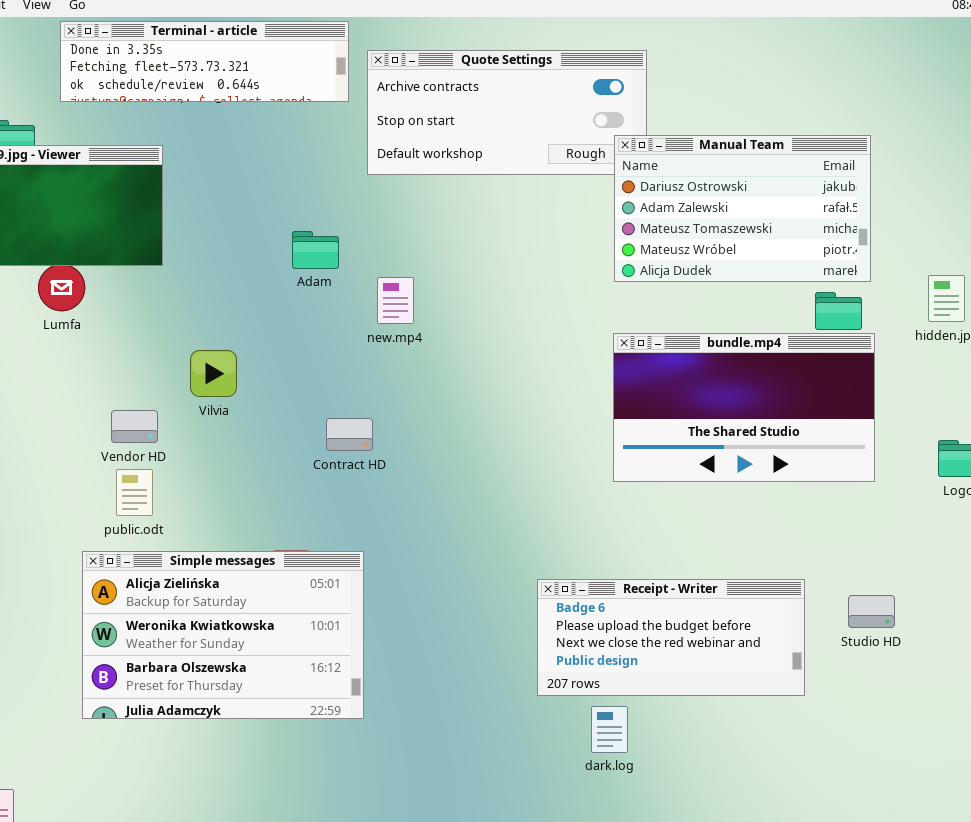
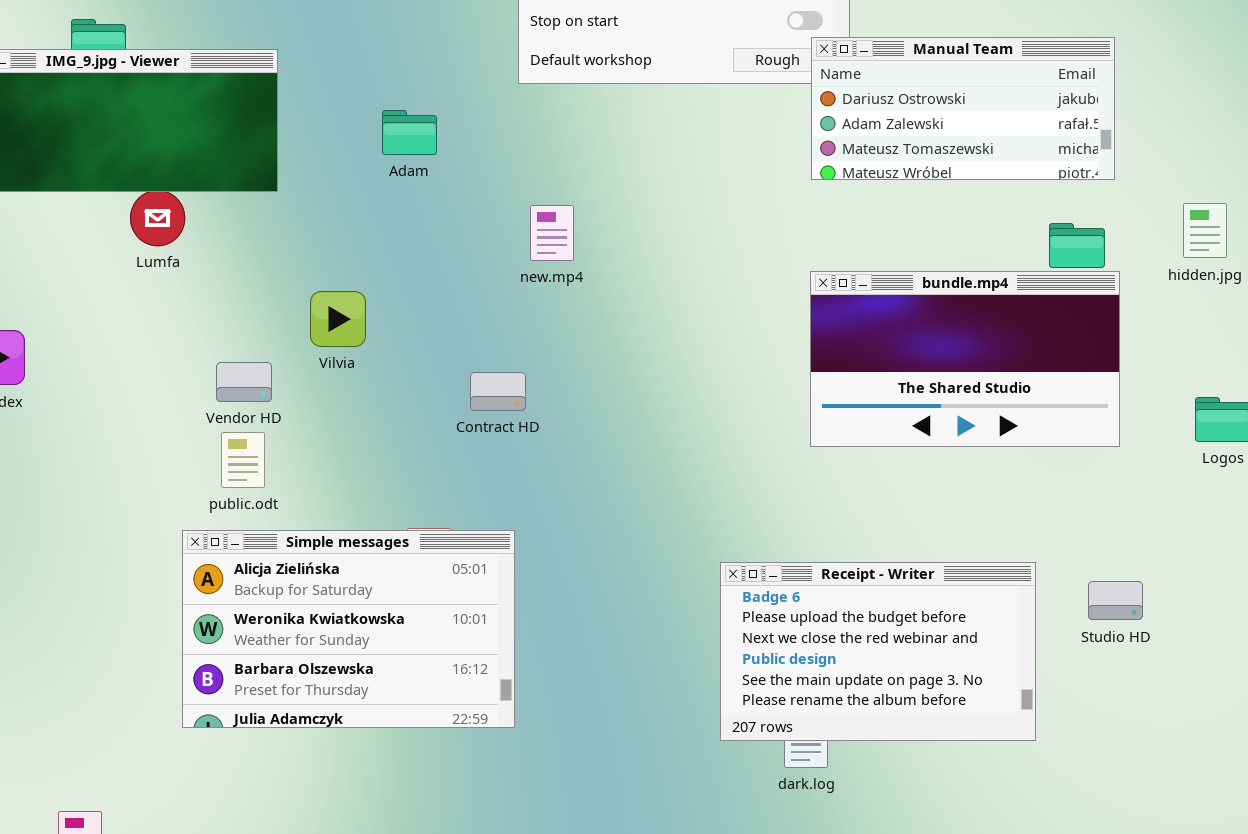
Manual Team: [614,135,871,282] -> [811,37,1115,180], resized
Adam: [292,231,339,269] -> [382,110,437,155], moved
Receipt - Writer: [537,579,805,696] -> [720,562,1036,741], resized

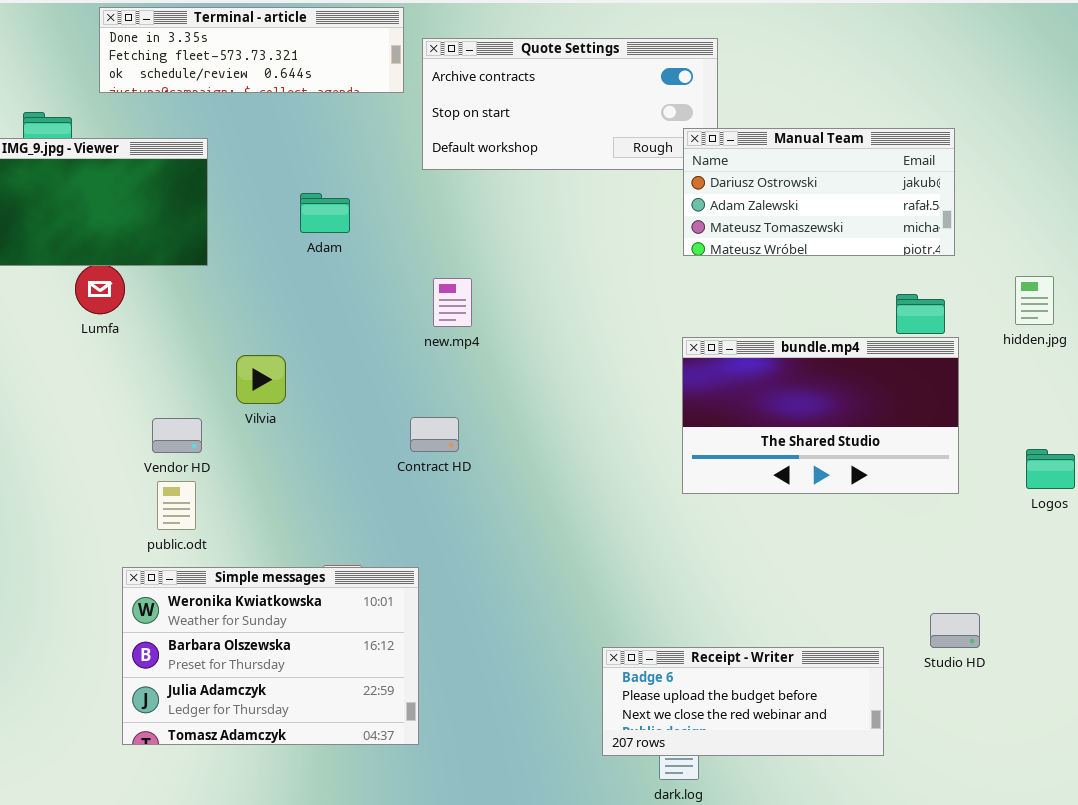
Contract HD: [470,372,526,411] -> [410,417,459,452], moved
Simple messages: [182,530,515,728] -> [122,567,419,745], scrolled down 1 row
Receipt - Writer: [720,562,1036,741] -> [602,647,884,756], resized

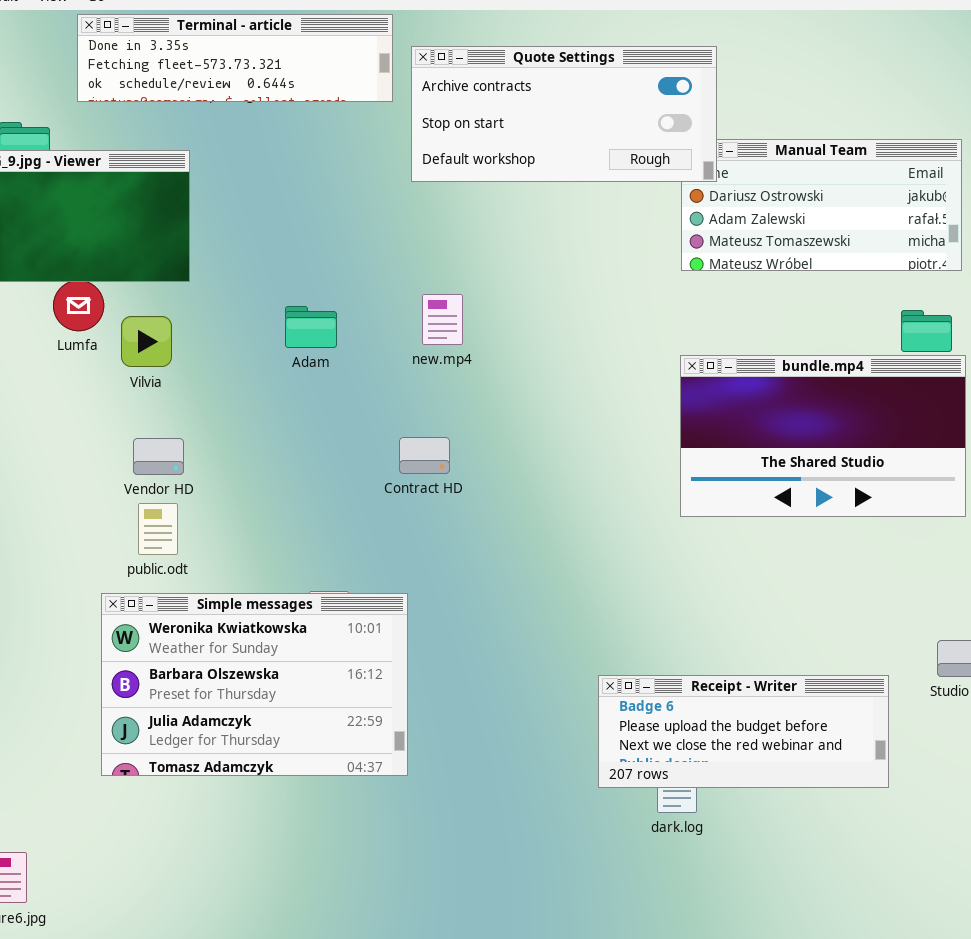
Quote Settings: [422,38,718,170] -> [411,46,717,182], raised
Adam: [300,193,350,233] -> [285,306,337,348], moved
Vilvia: [236,355,286,404] -> [121,316,172,367], moved

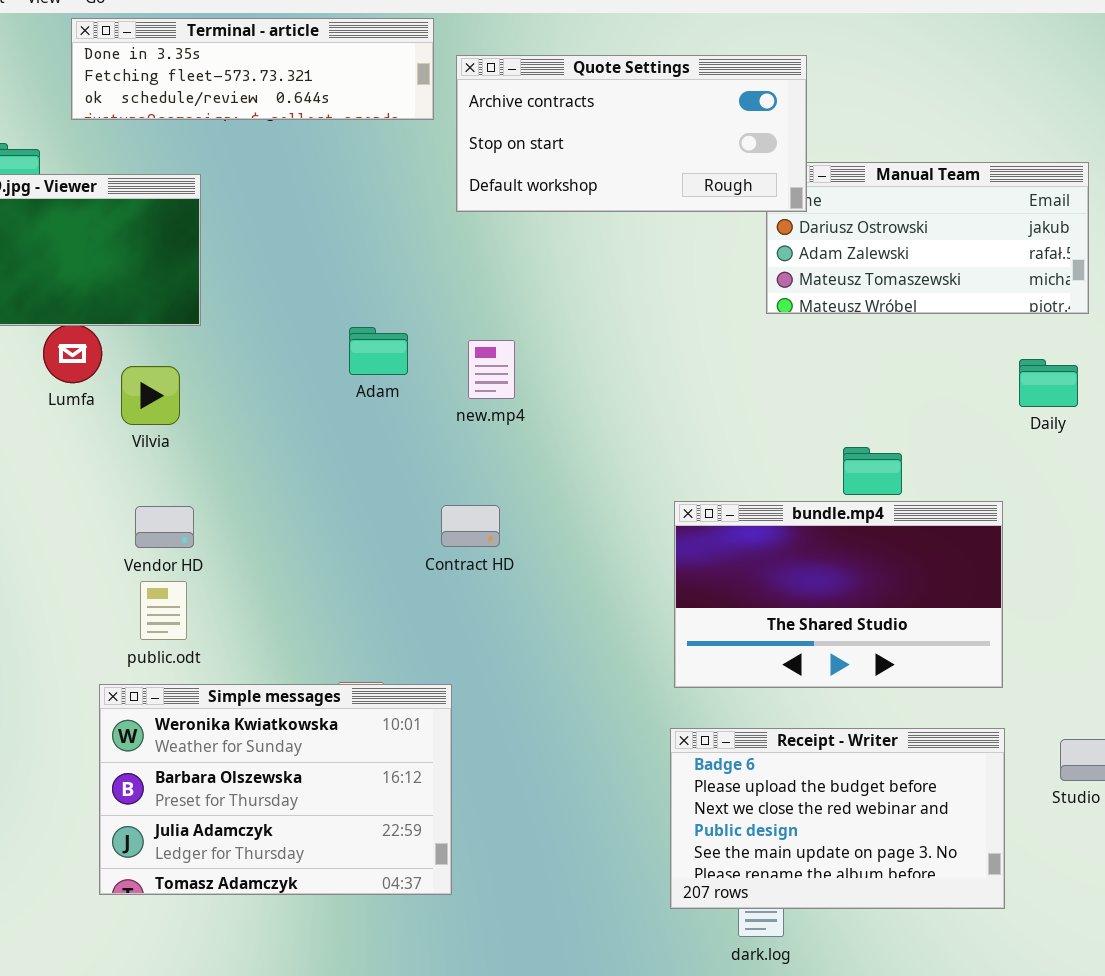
Adam: [285,306,337,348] -> [349,327,408,375], moved
bundle.mp4: [680,355,966,517] -> [674,501,1003,688], moved
Receipt - Writer: [598,675,889,788] -> [670,728,1005,909], resized

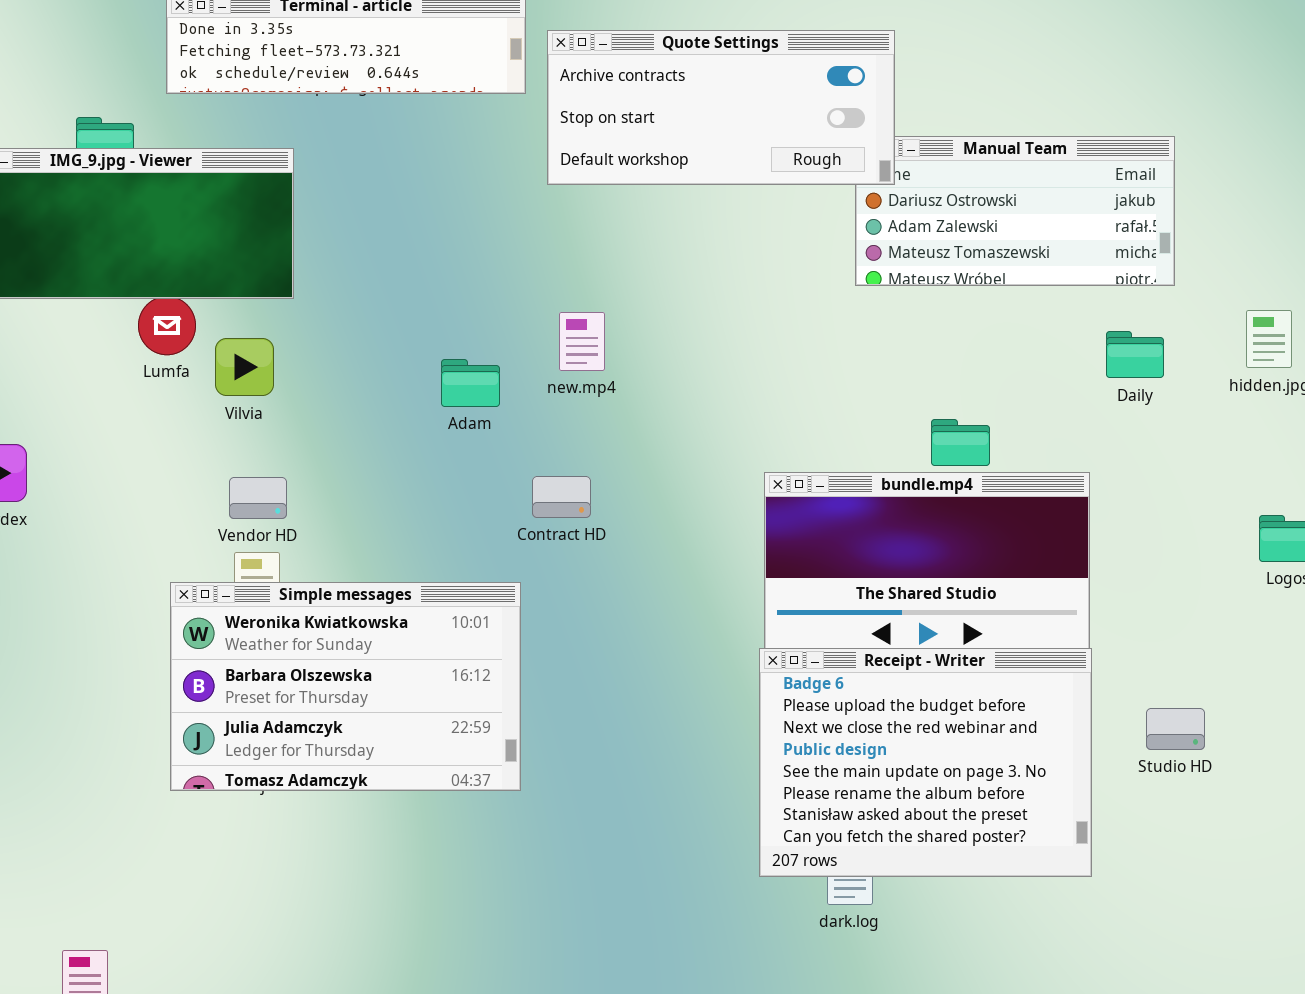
Adam: [349,327,408,375] -> [441,359,500,407], moved
Simple messages: [99,684,452,895] -> [170,582,521,791], moved
Receipt - Writer: [670,728,1005,909] -> [759,648,1092,877], resized

